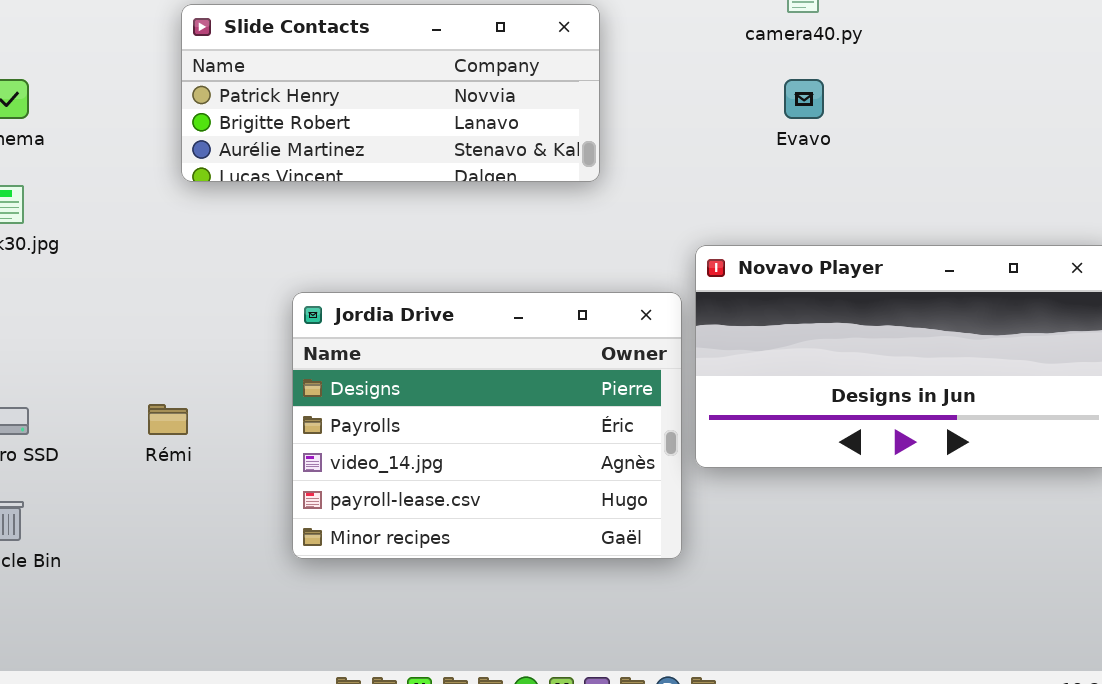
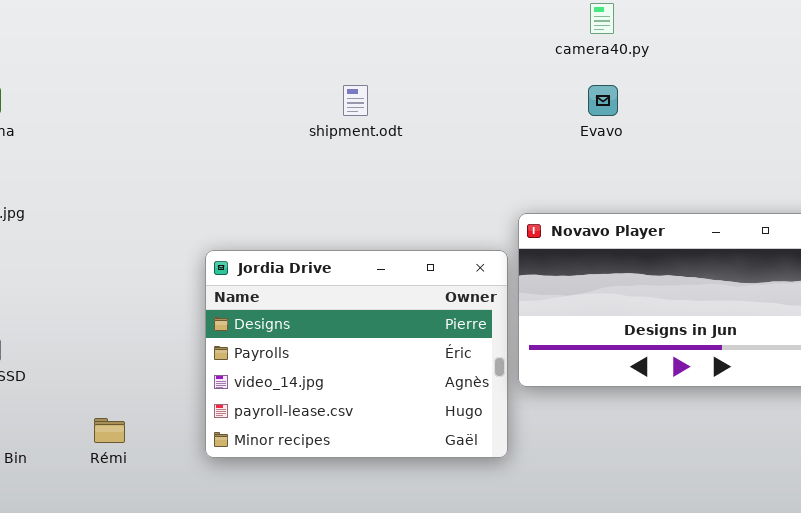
Slide Contacts: [181,4,600,182] -> none, closed
Rémi: [148,404,188,435] -> [94,418,125,443], moved

